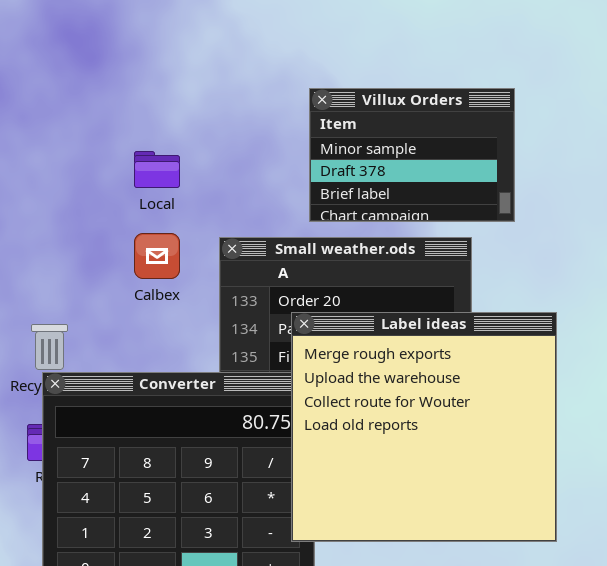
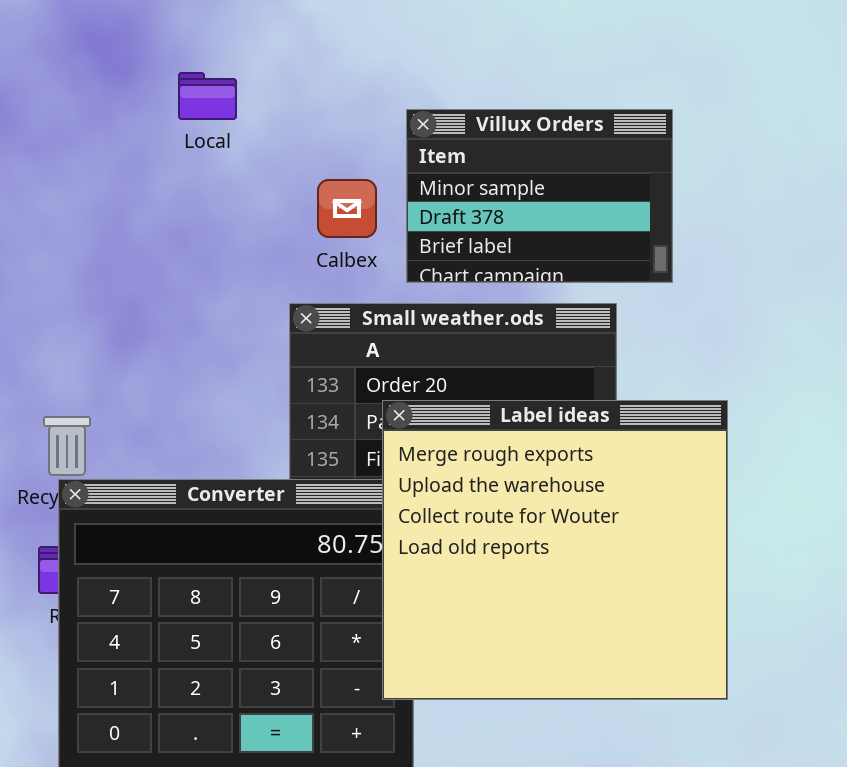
Local: [134,151,180,188] -> [178,72,237,120], moved
Calbex: [134,233,180,279] -> [317,179,377,238], moved

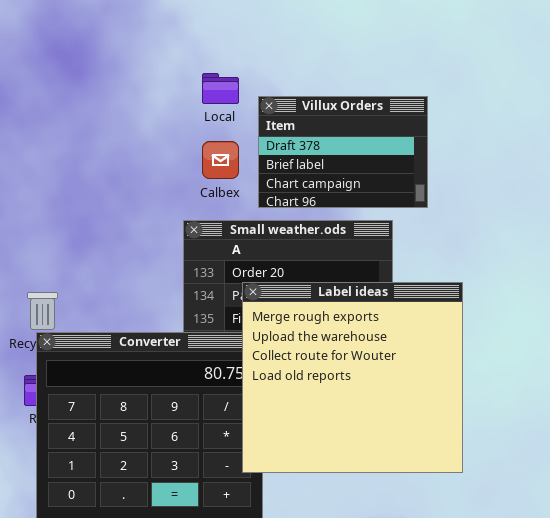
Local: [178,72,237,120] -> [202,73,239,104], moved
Villux Orders: [406,109,673,283] -> [258,96,428,208], scrolled down 1 row

